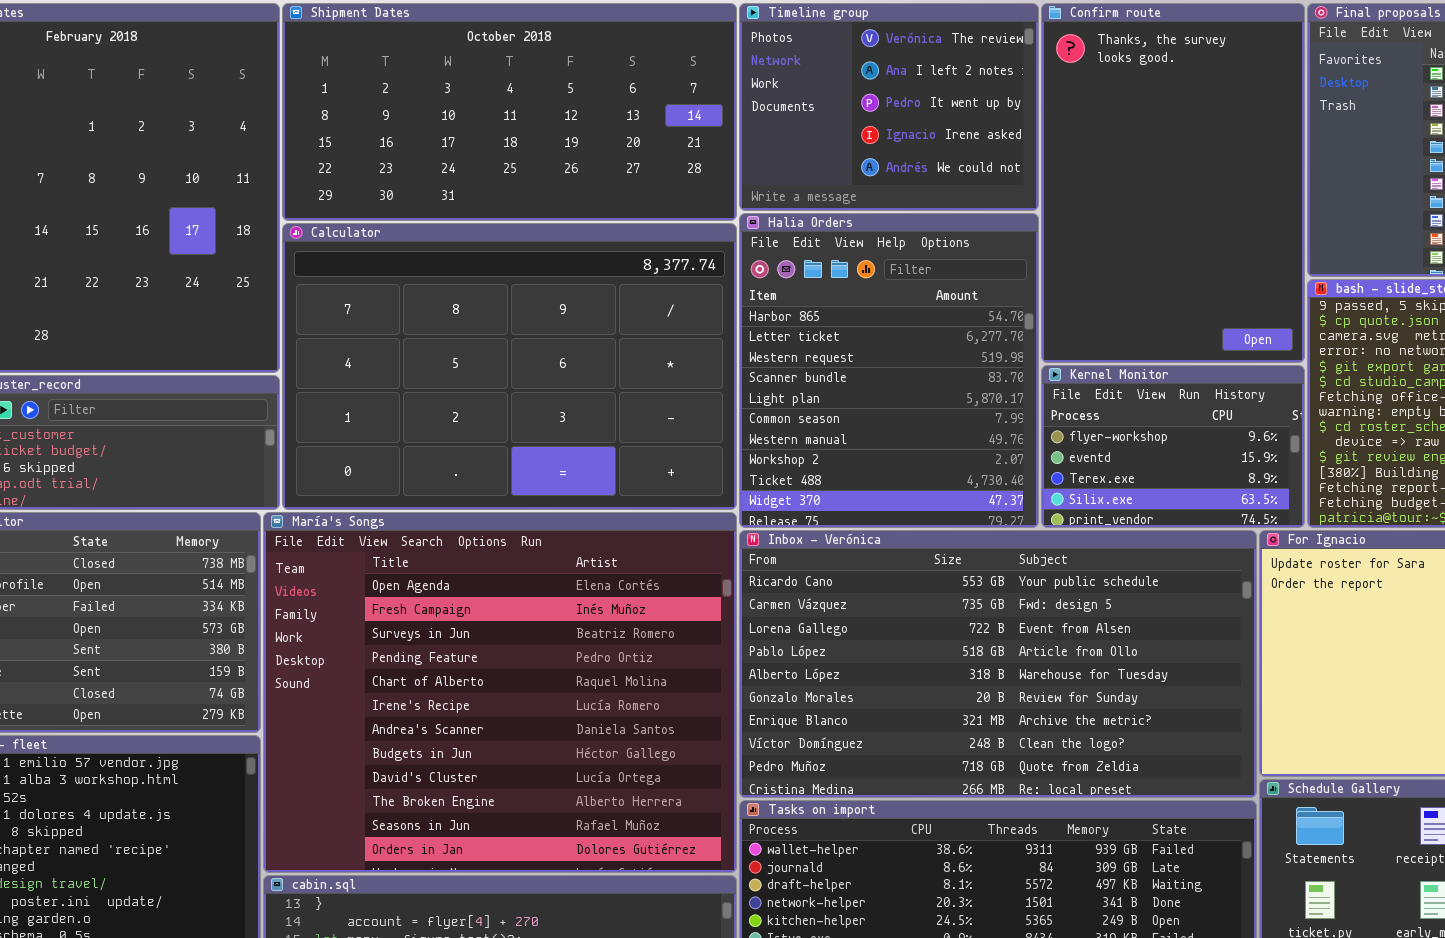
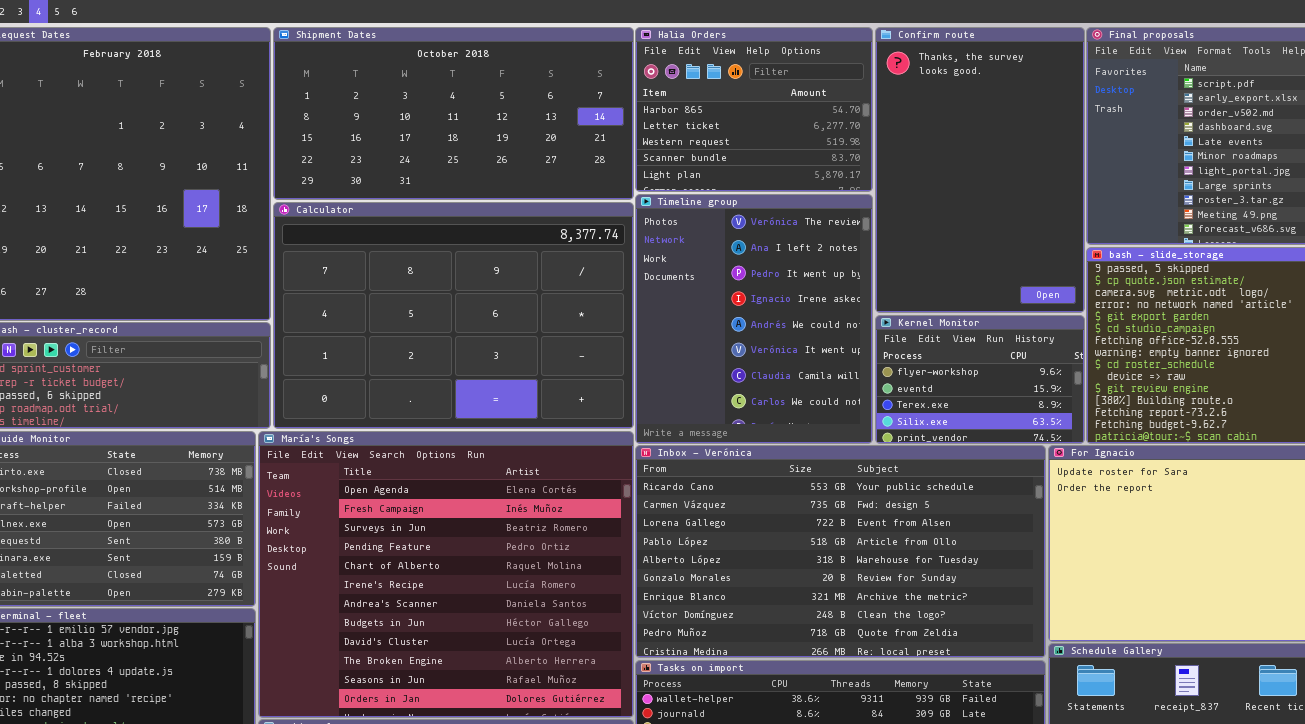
Timeline group: [739,3,1039,211] -> [635,194,873,444], moved, resized
Halia Orders: [739,213,1039,528] -> [635,27,873,192], moved, resized

